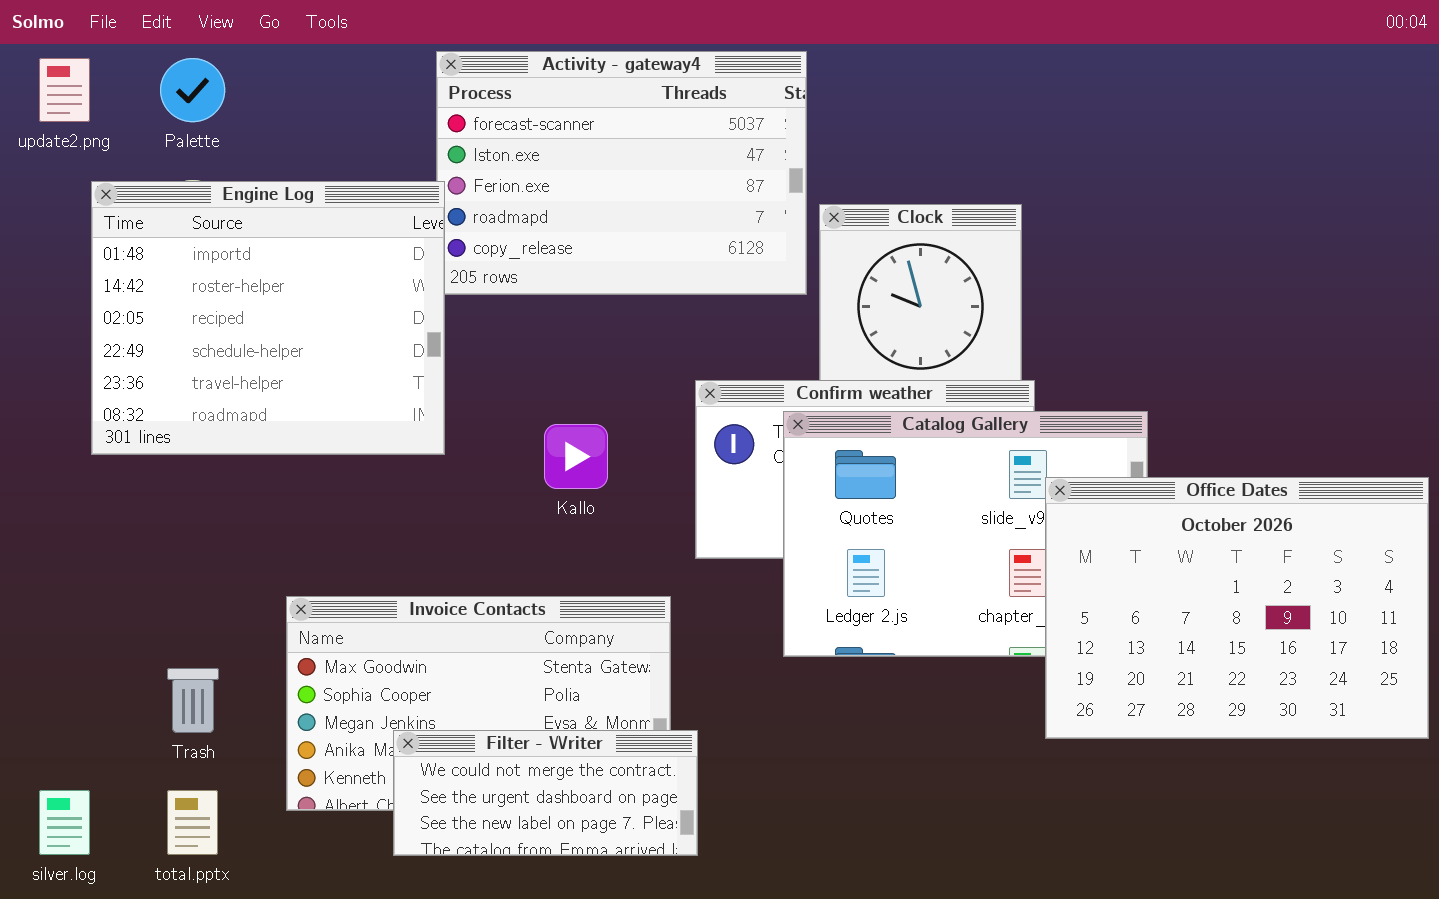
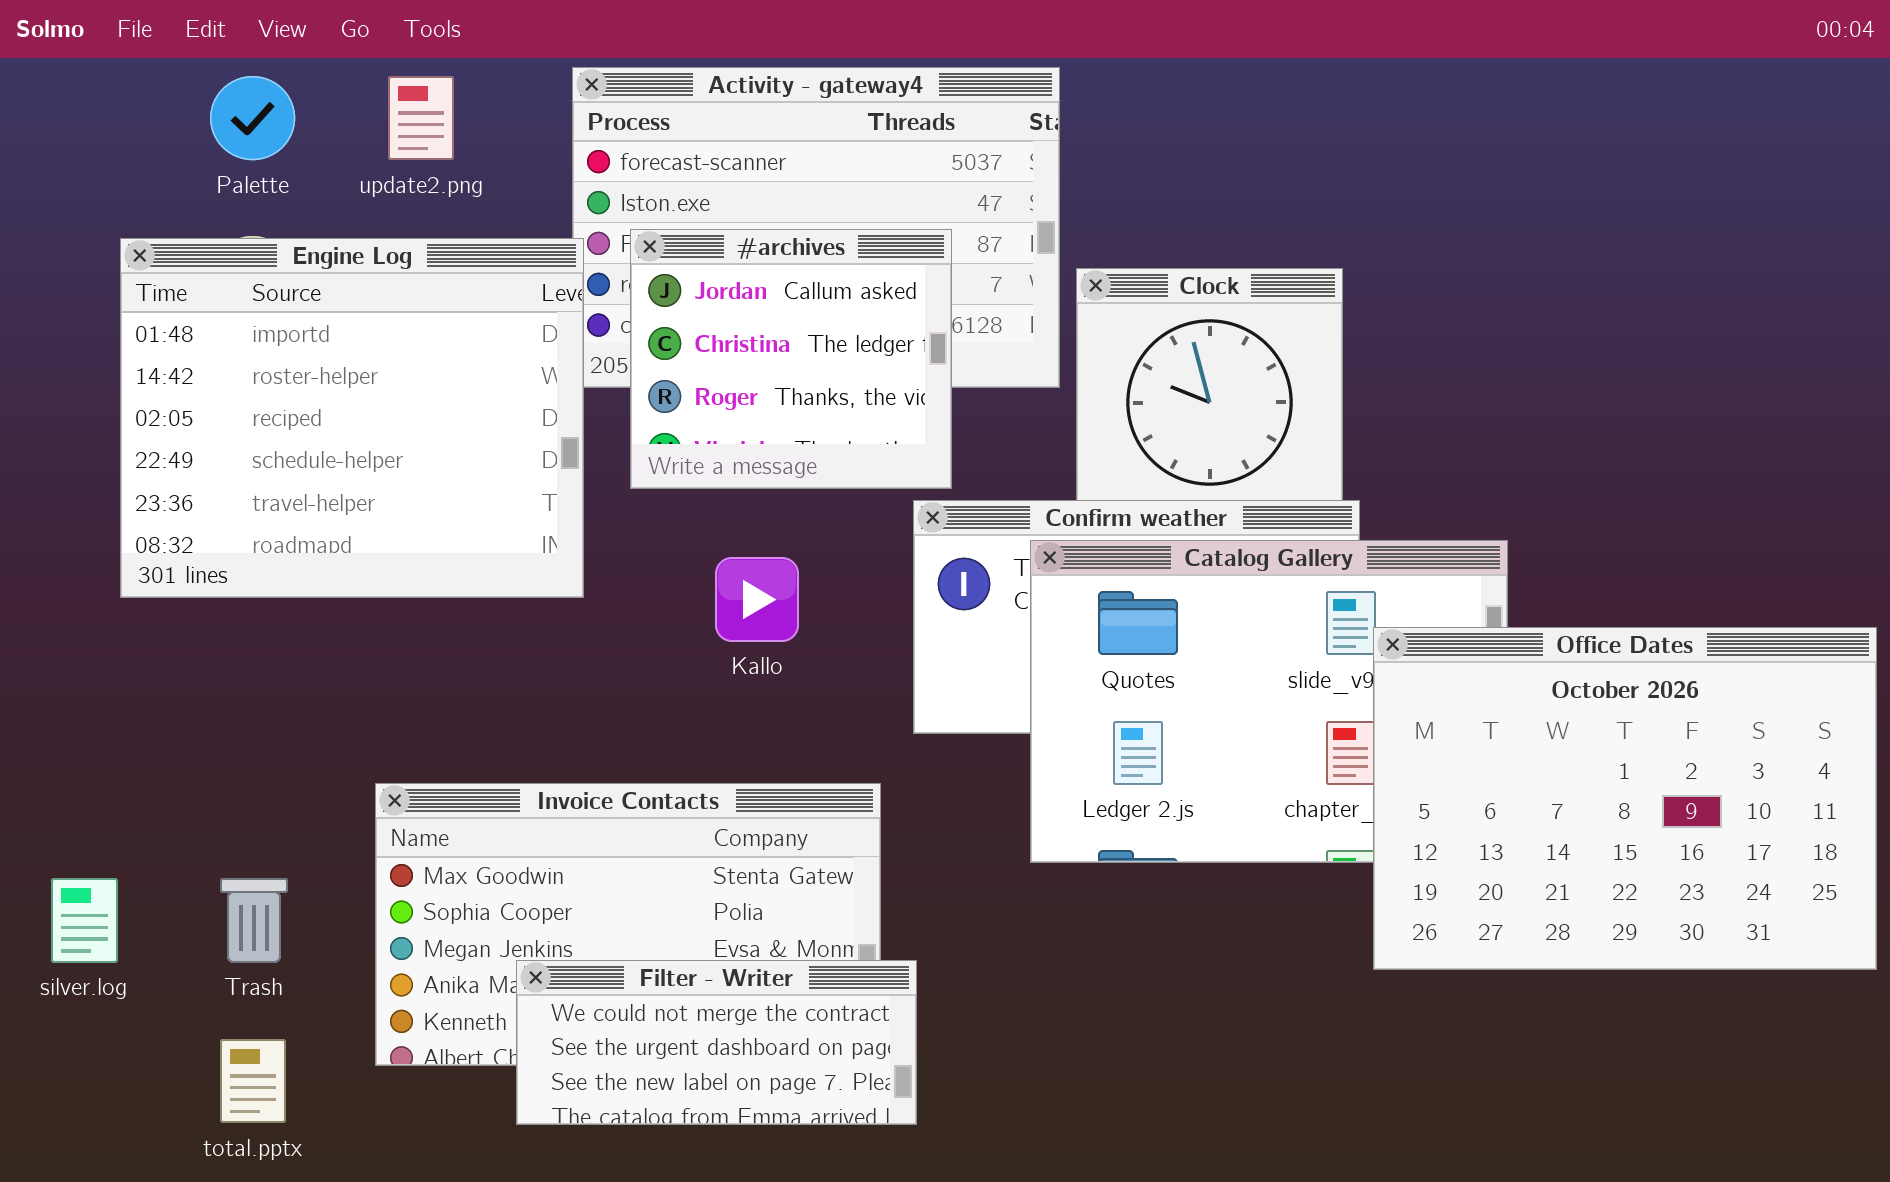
update2.png: [39,58,90,122] -> [388,76,454,160], moved
#archives: none -> [630,229,952,489], opened
silver.log: [39,790,90,855] -> [51,878,118,963], moved

